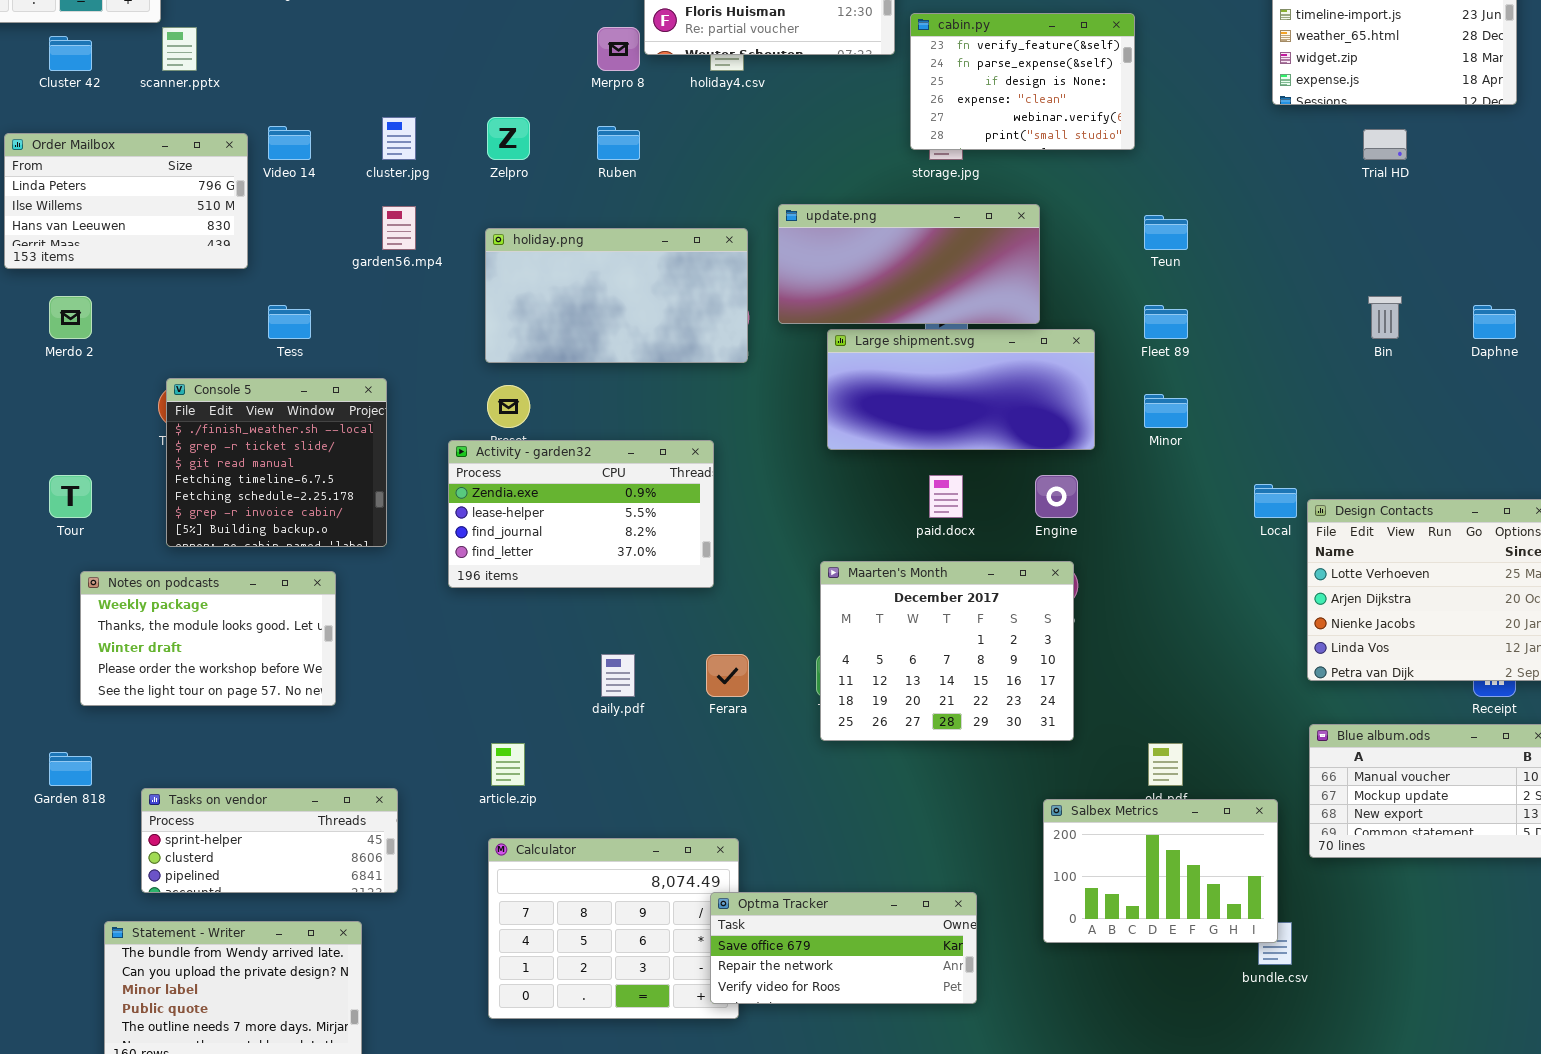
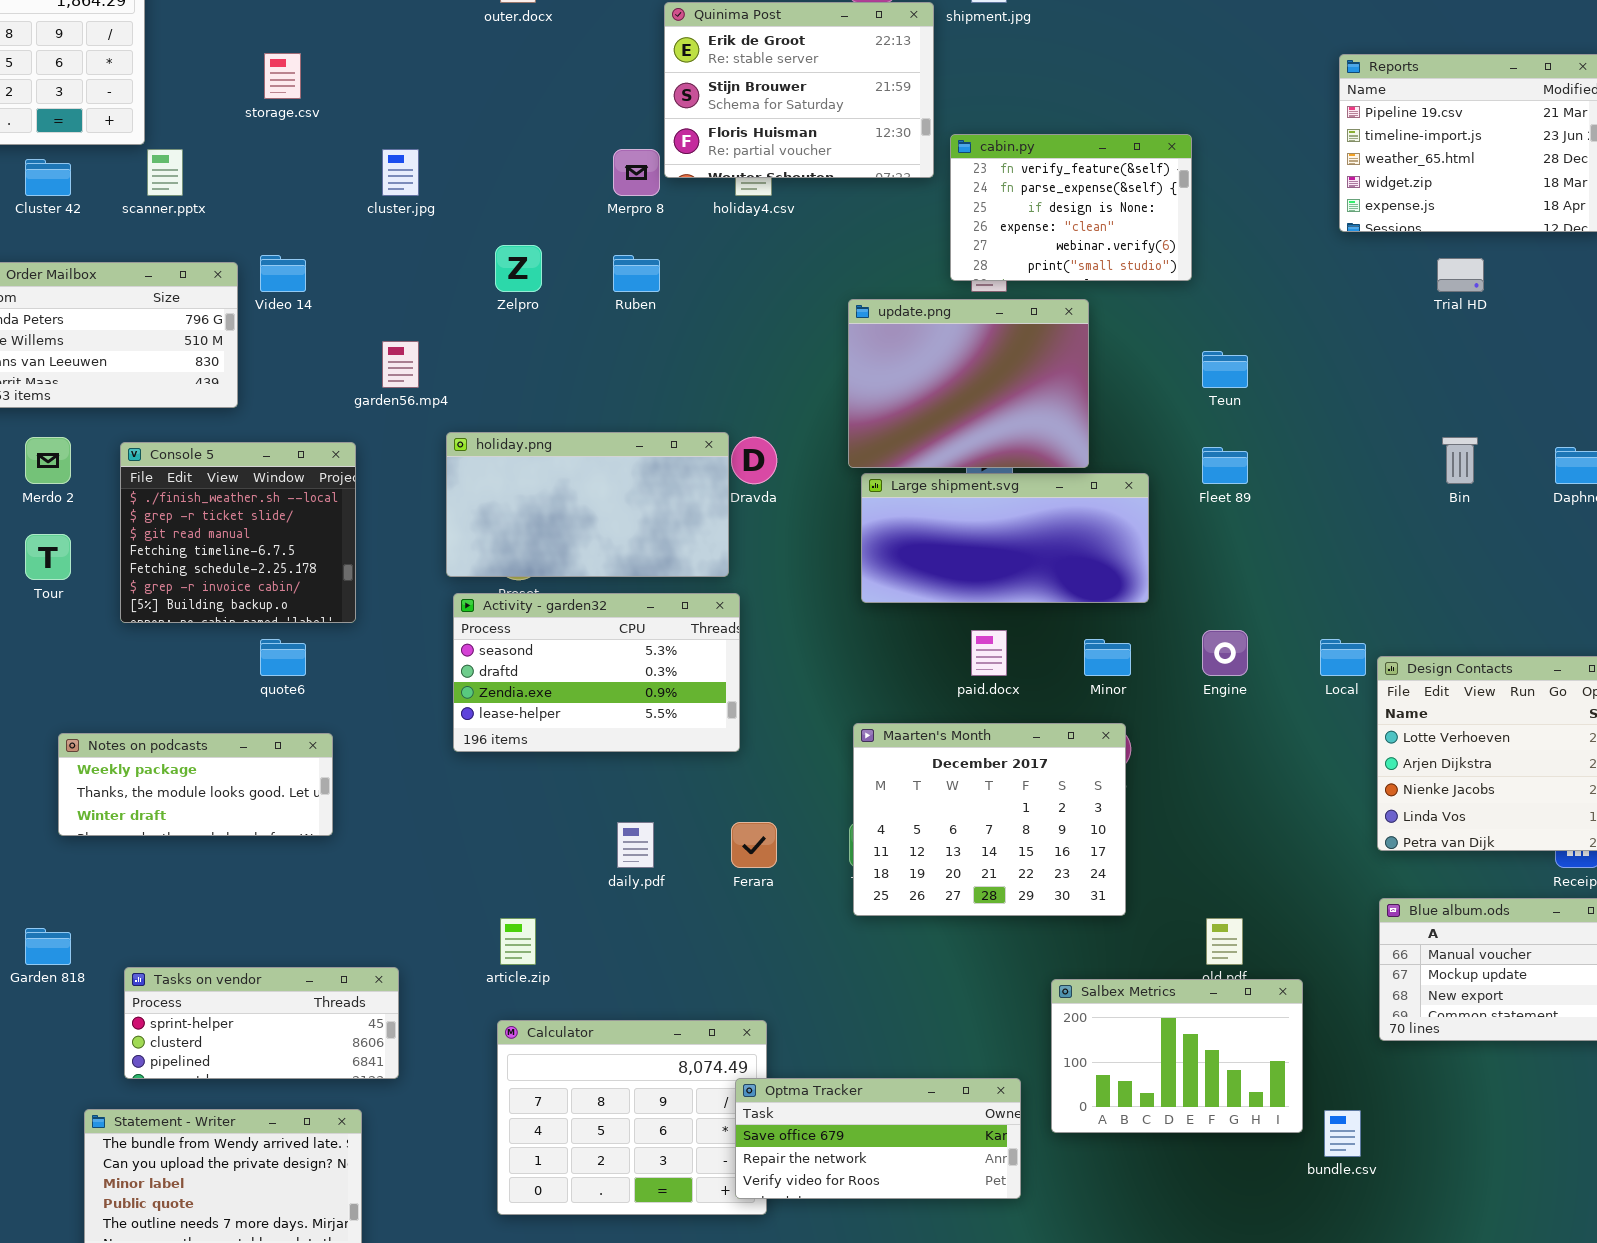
cluster.jpg: [382,117,416,160] -> [382,149,419,196], moved
update.png: [778,204,1040,324] -> [848,299,1089,468], resized
holiday.png: [485,228,748,363] -> [446,432,729,577], moved
Console 5: [166,378,387,547] -> [120,442,356,623], moved
Minor: [1144,394,1188,428] -> [1084,639,1131,676], moved
Activity - garden32: [448,440,714,588] -> [453,593,740,752], scrolled up 2 rows
Tour: [49,475,92,518] -> [25,534,71,580], moved
Engine: [1035,475,1078,518] -> [1202,630,1248,676], moved
Notes on podcasts: [80,571,336,706] -> [58,733,333,836], resized
Salbex Metrics: [1043,799,1278,943] -> [1051,979,1303,1133], moved

